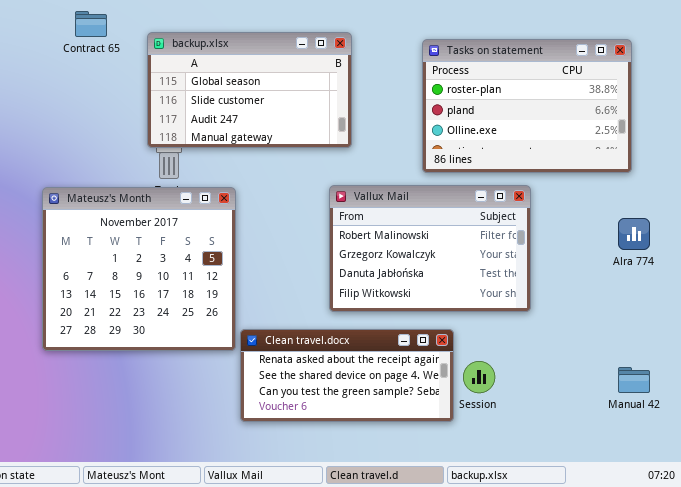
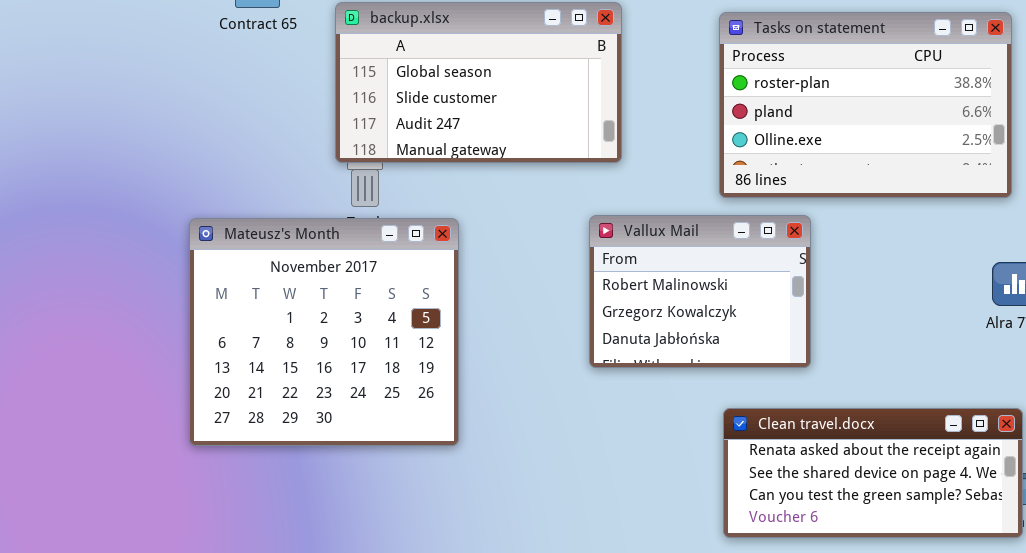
Vallux Mail: [329,185,531,312] -> [589,215,811,368], resized
Clean travel.docx: [240,329,454,422] -> [723,408,1023,538], moved

